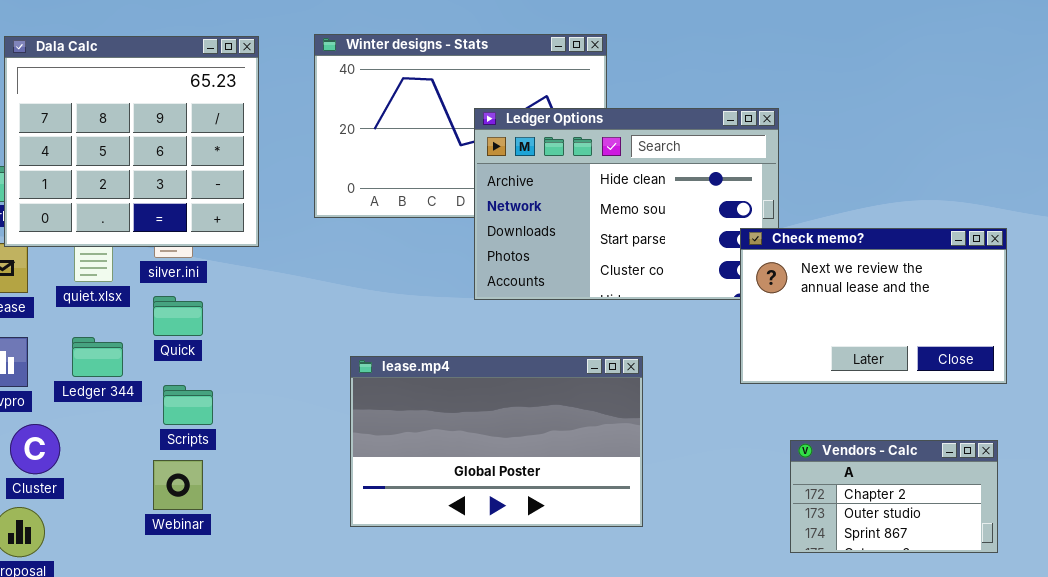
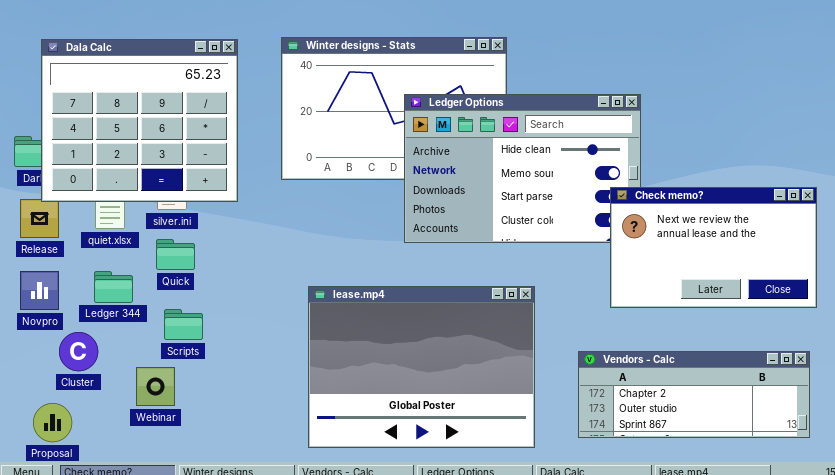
lease.mp4: [350,356,643,527] -> [308,286,535,448], resized
Cluster: [10,424,60,474] -> [59,332,98,371], moved
Vendors - Calc: [790,440,998,553] -> [578,351,810,438], resized
Webinar: [153,460,203,510] -> [136,367,175,406], moved

